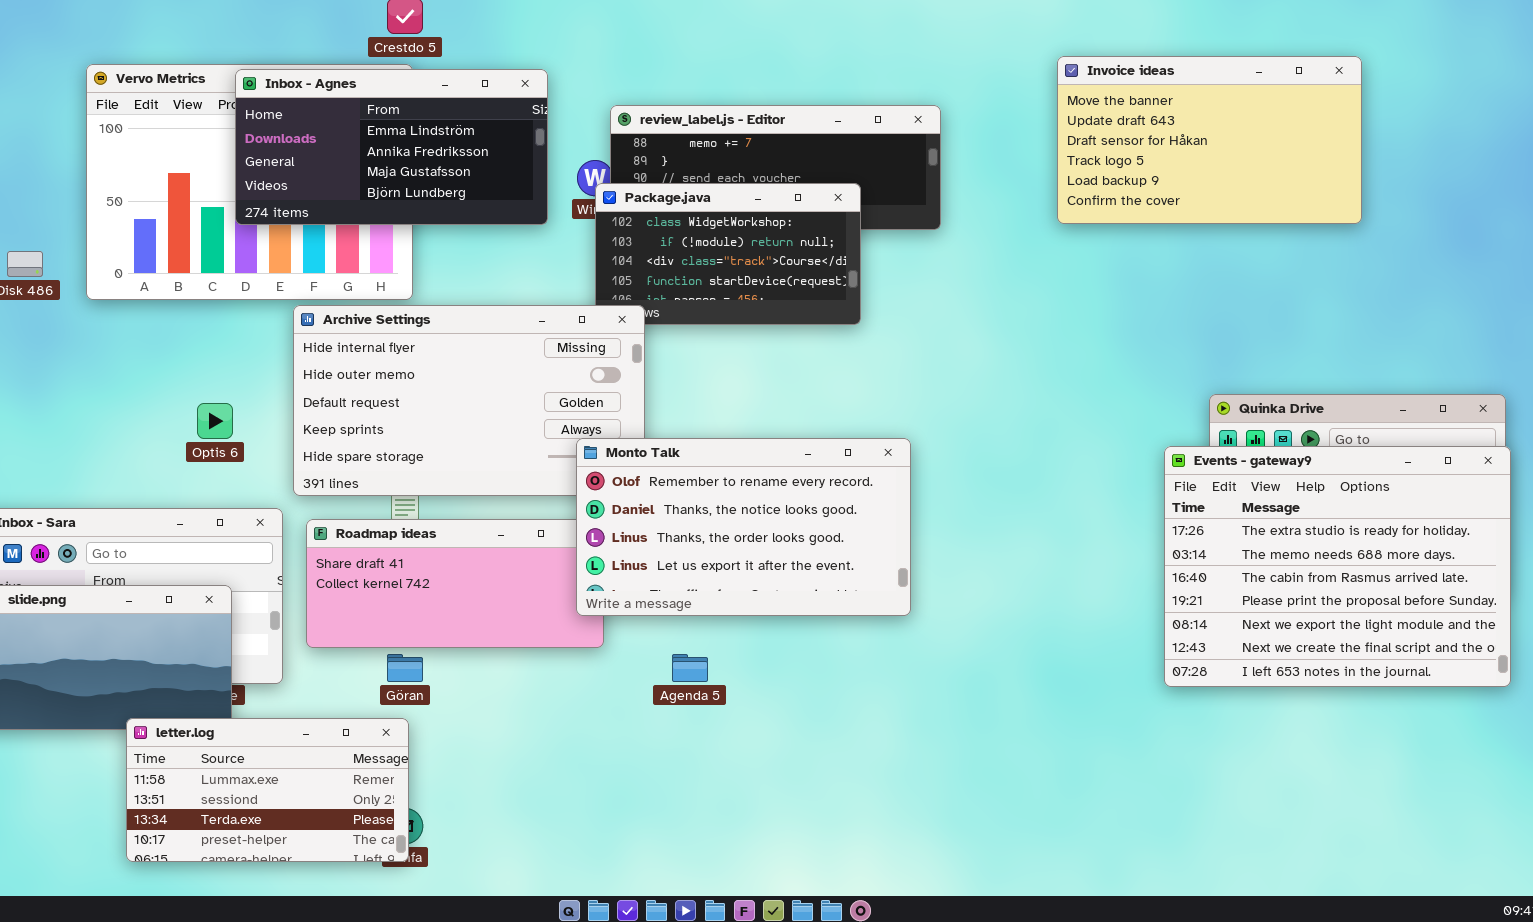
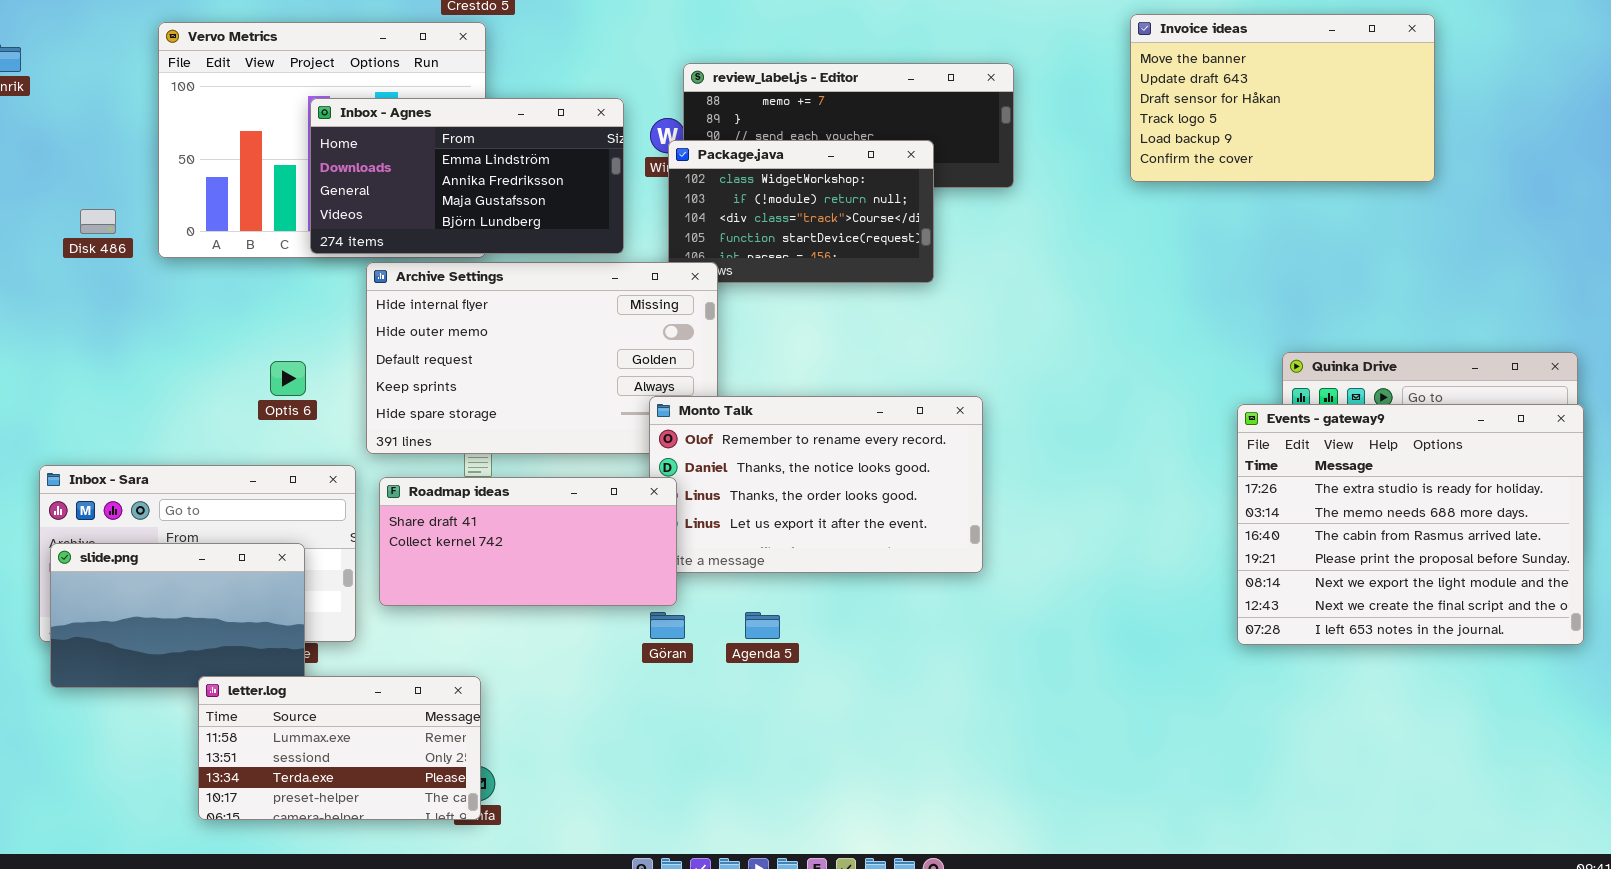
Inbox - Agnes: [235,69,548,225] -> [310,98,624,254], moved
Roadmap ideas: [306,519,604,648] -> [379,477,677,606], raised
Göran: [387,654,423,682] -> [650,612,685,639], moved

